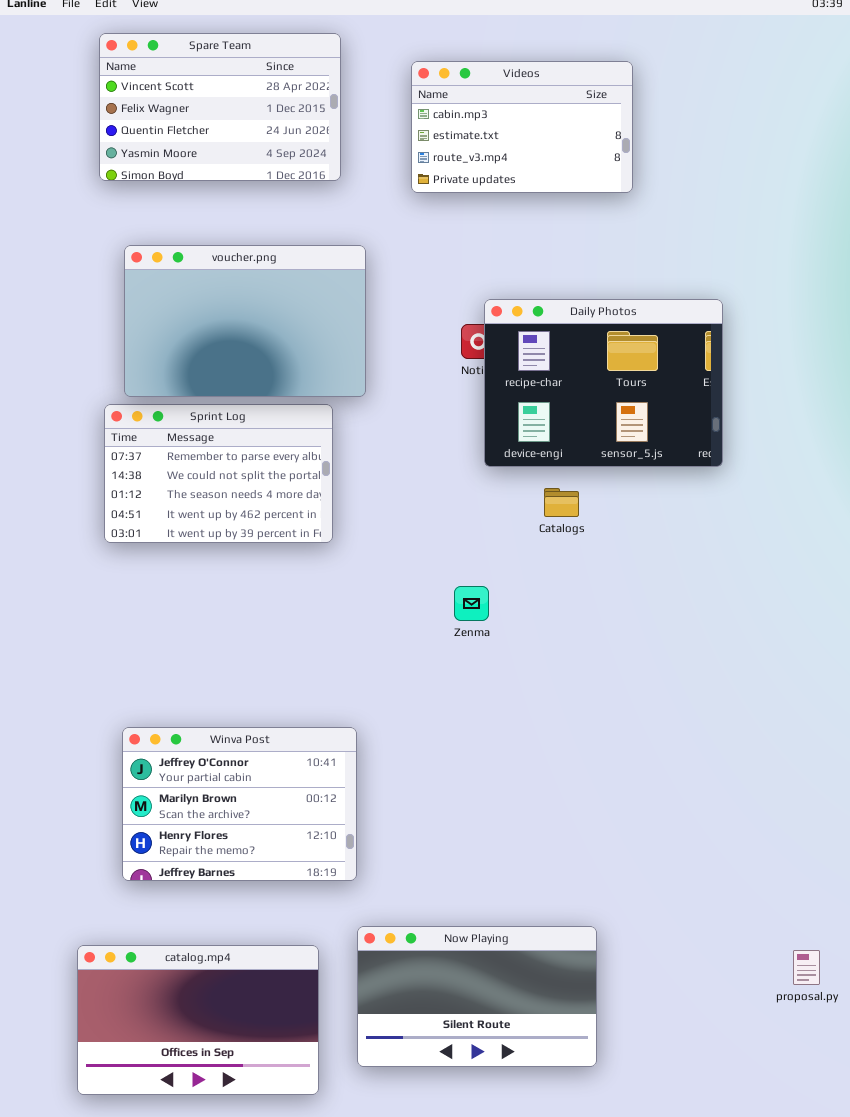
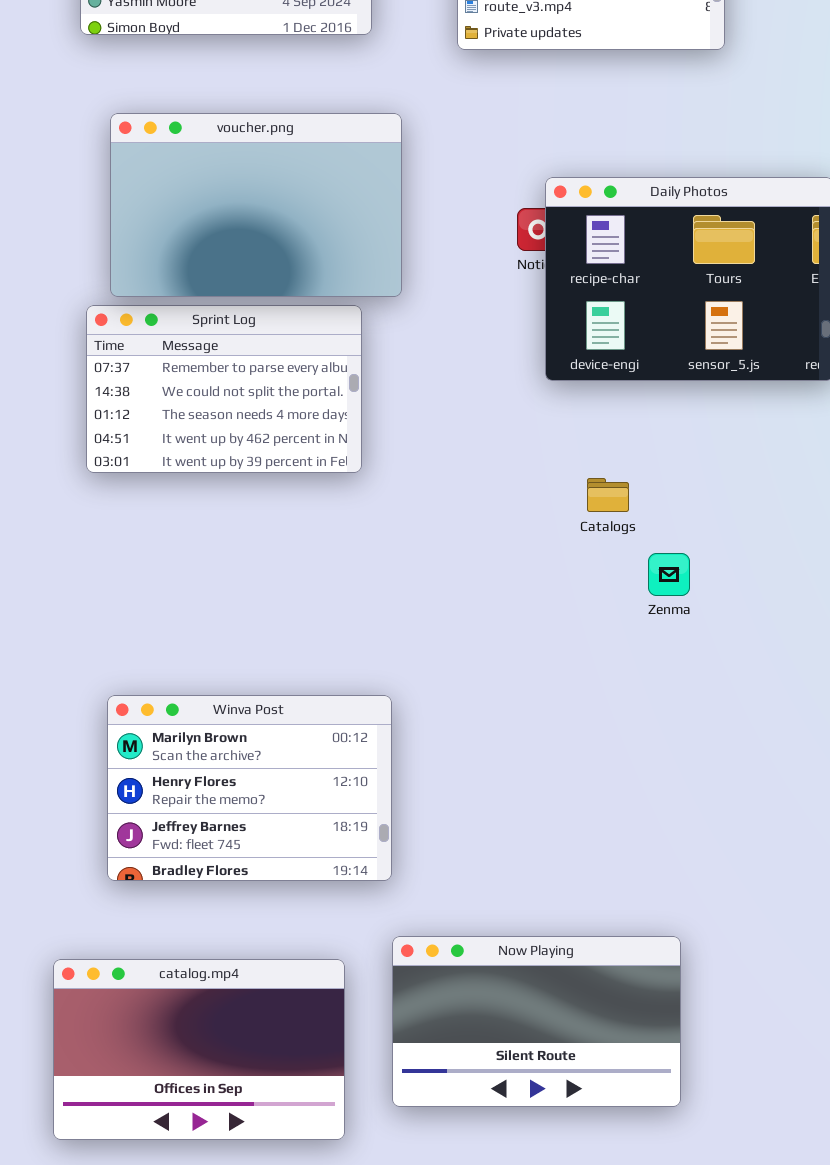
Catalogs: [544,488,579,517] -> [587,478,629,512], moved
Zenma: [454,586,489,621] -> [648,553,690,596], moved
Winva Post: [122,727,357,881] -> [107,695,392,881], scrolled down 1 row

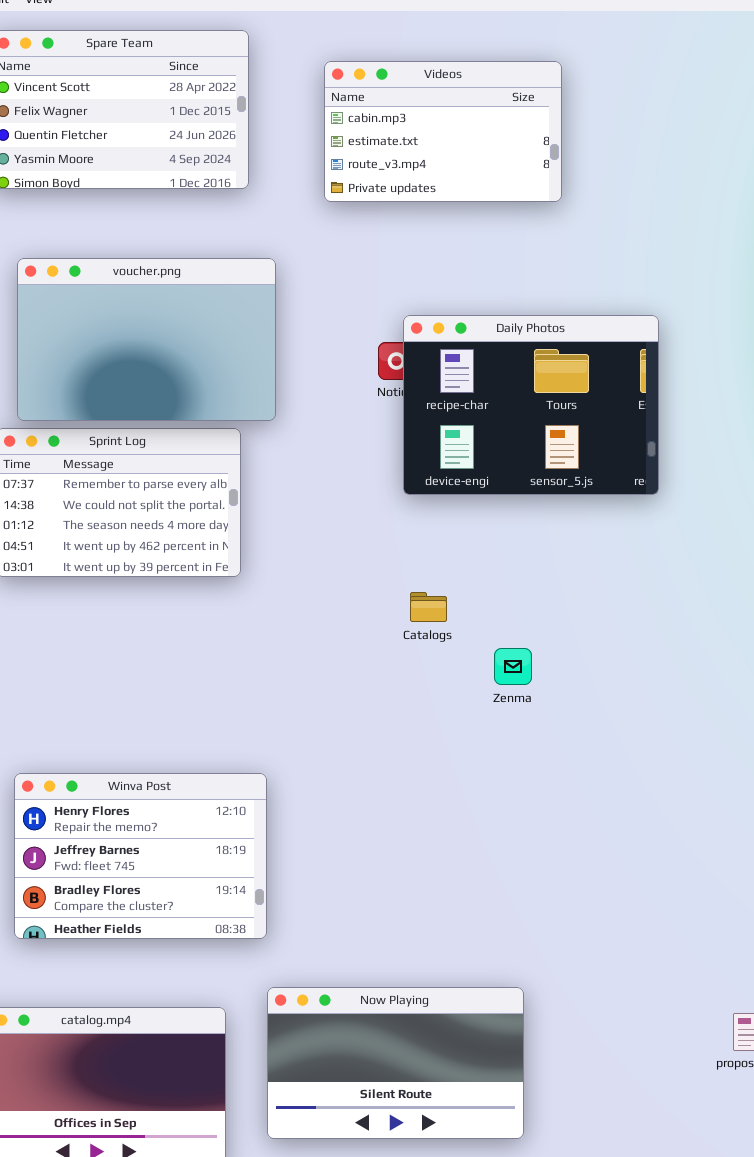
Catalogs: [587,478,629,512] -> [410,592,447,622], moved
Winva Post: [107,695,392,881] -> [14,773,267,939], scrolled down 1 row

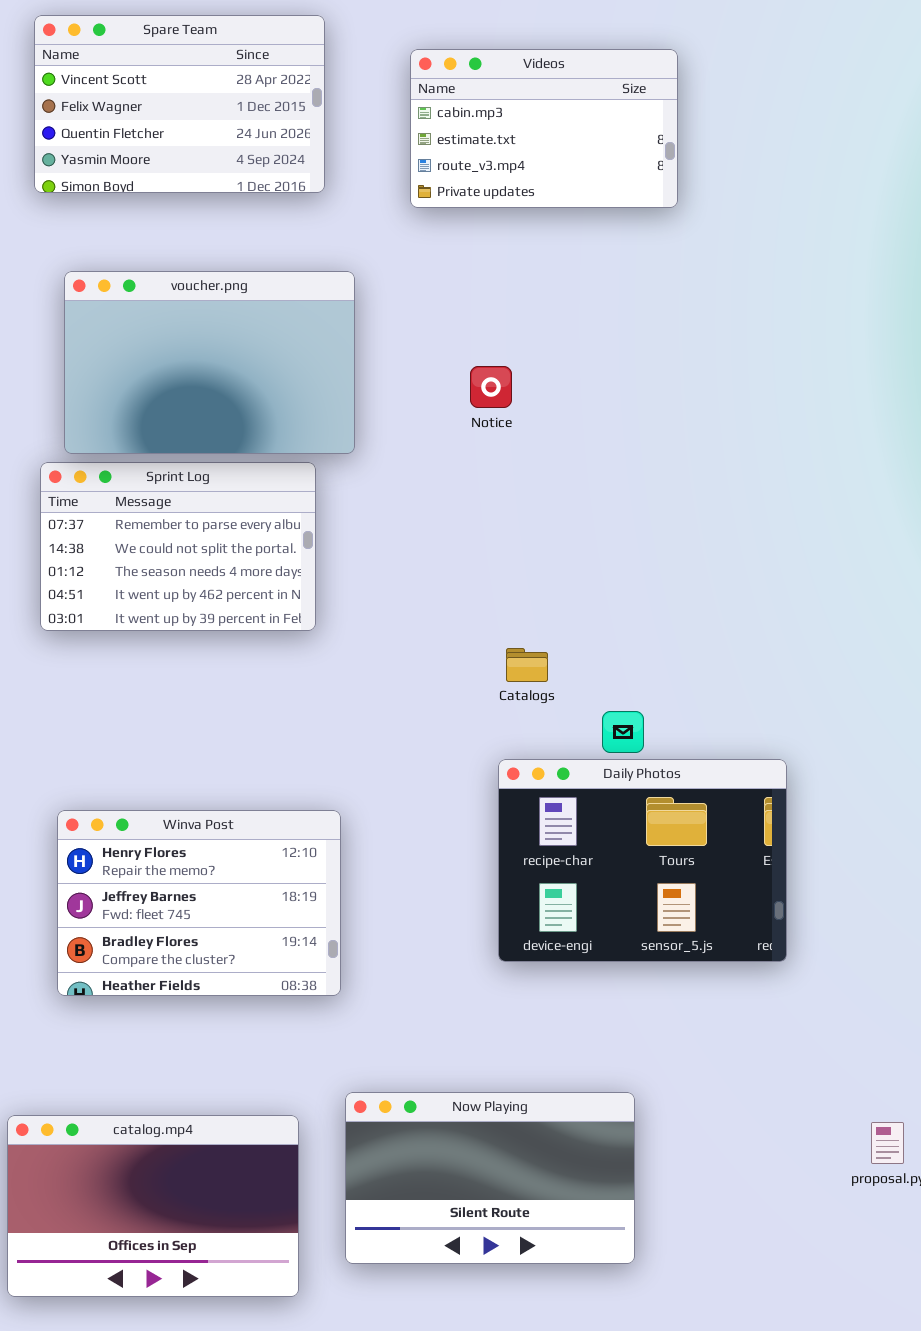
Daily Photos: [403,315,659,495] -> [498,759,787,962], moved
Winva Post: [14,773,267,939] -> [57,810,341,996], moved

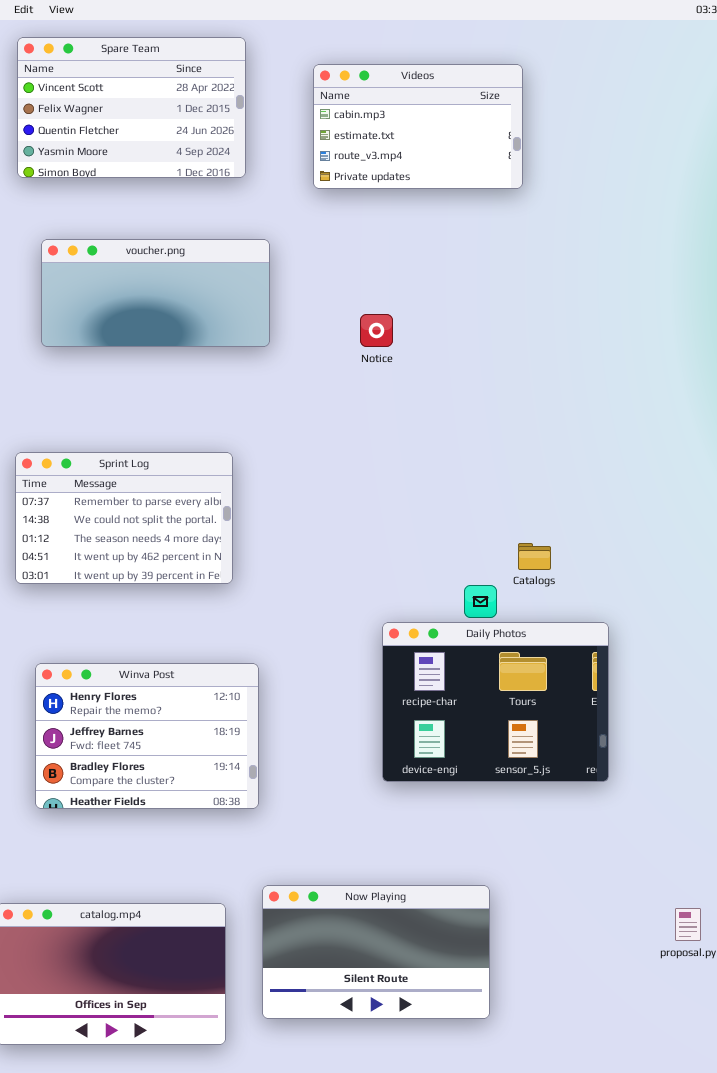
voucher.png: [64,271,355,454] -> [41,239,270,347], resized
Sprint Log: [40,462,316,631] -> [15,452,233,584], moved
Catalogs: [506,648,548,682] -> [518,543,551,570], moved

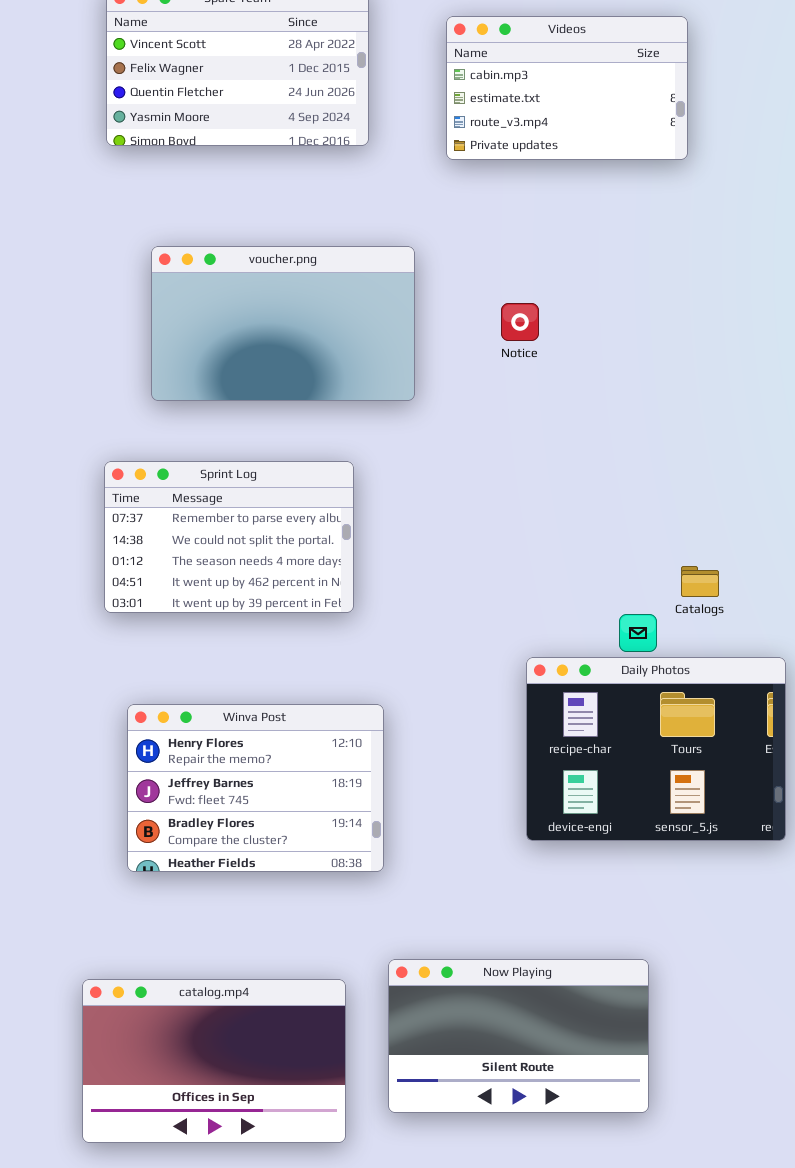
voucher.png: [41,239,270,347] -> [151,246,415,401], moved, resized

